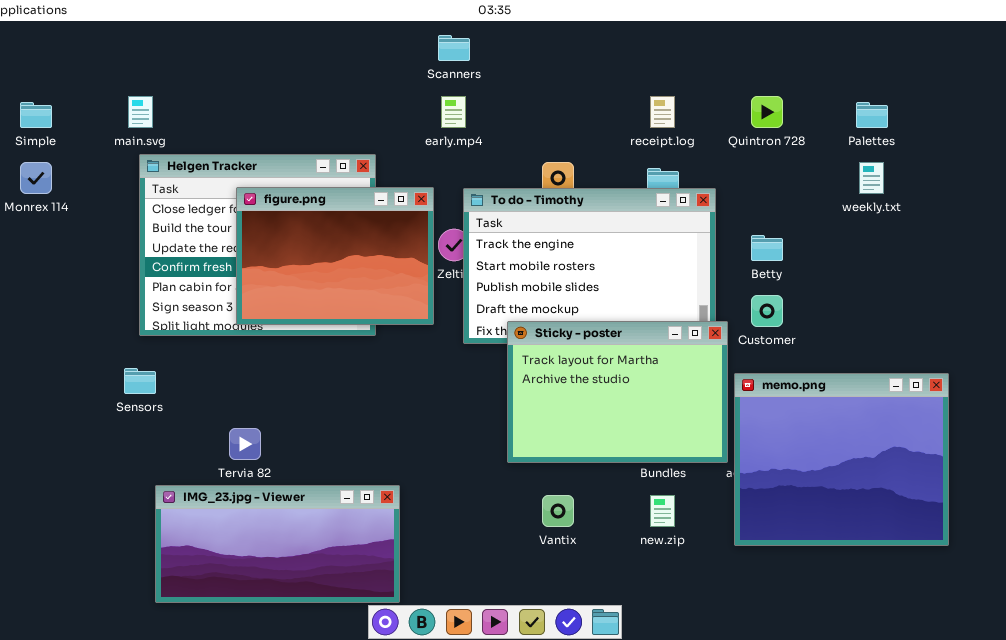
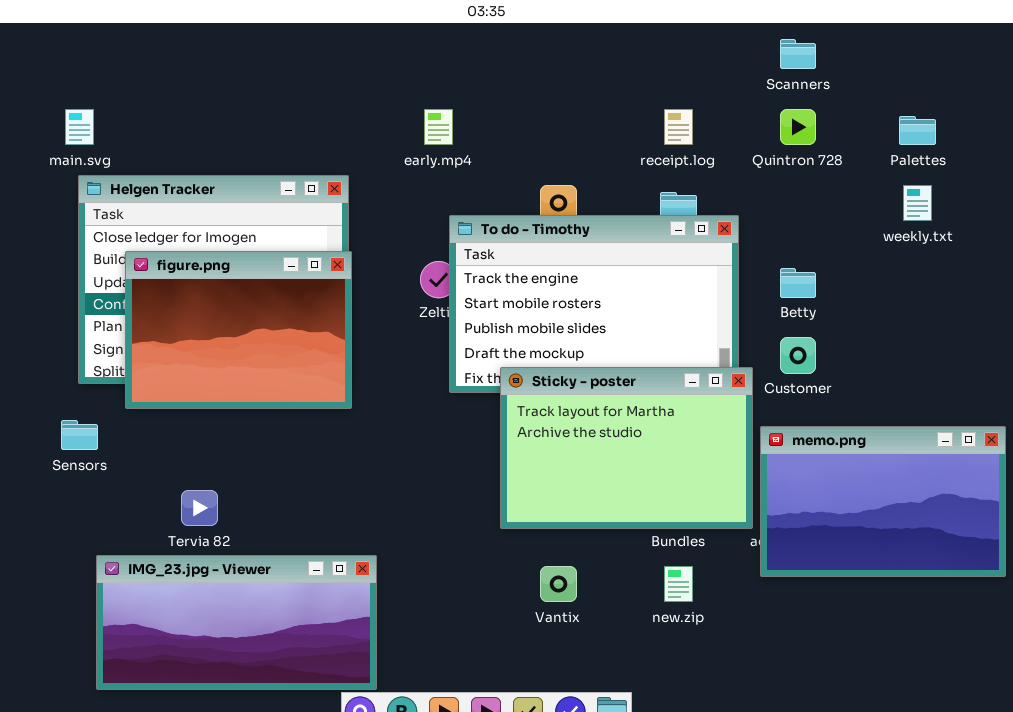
Scanners: [438,35,470,61] -> [780,39,816,69], moved
figure.png: [236,187,434,325] -> [125,251,352,409], moved
memo.png: [734,373,949,546] -> [760,426,1006,577], resized

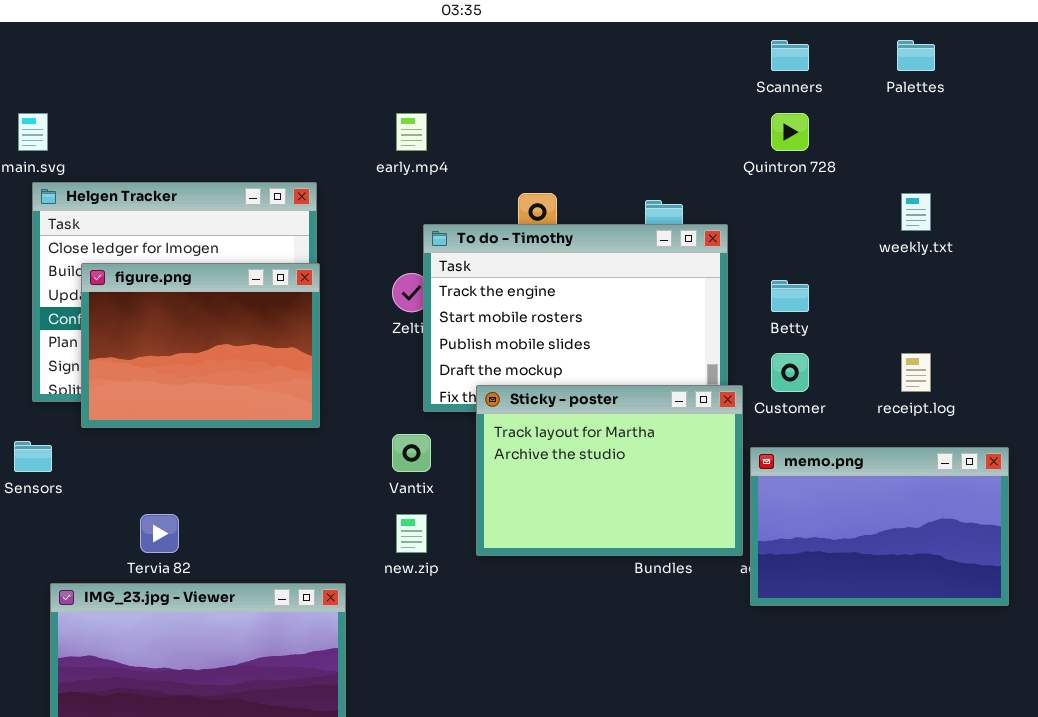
receipt.log: [664,109,693,145] -> [901,353,931,392], moved
Palettes: [899,116,936,145] -> [897,40,935,71], moved
Vantix: [540,566,577,602] -> [392,434,431,472], moved
new.zip: [664,566,693,602] -> [396,514,427,553], moved

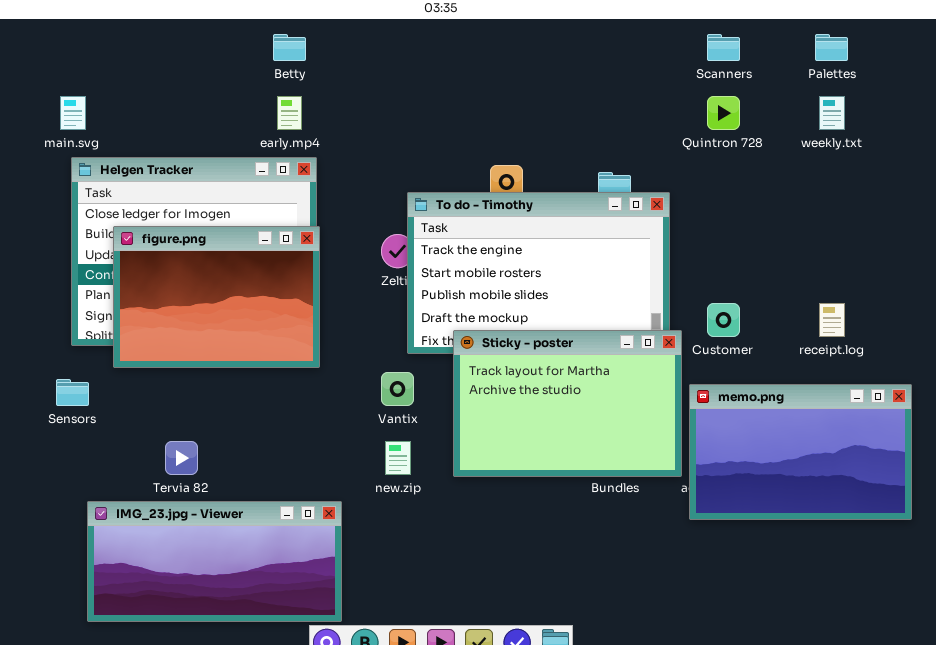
early.mp4: [396,113,427,151] -> [277,96,302,130], moved
weekly.txt: [901,193,931,231] -> [819,96,845,130], moved
Betty: [771,280,809,312] -> [273,34,306,61], moved

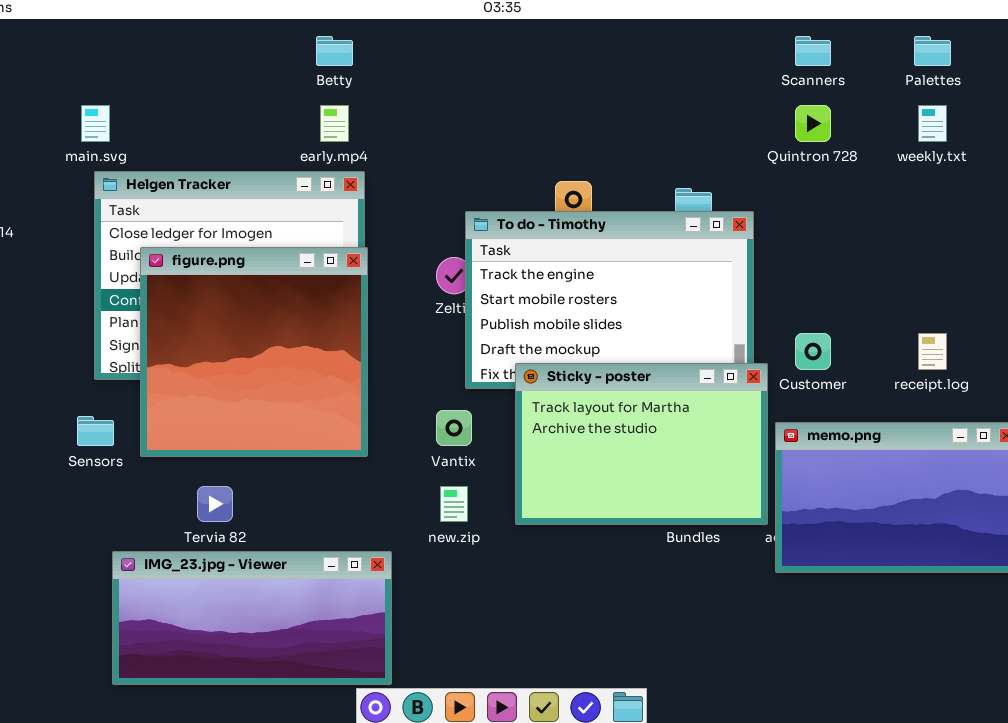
figure.png: [113,226,320,368] -> [140,247,368,457], resized

